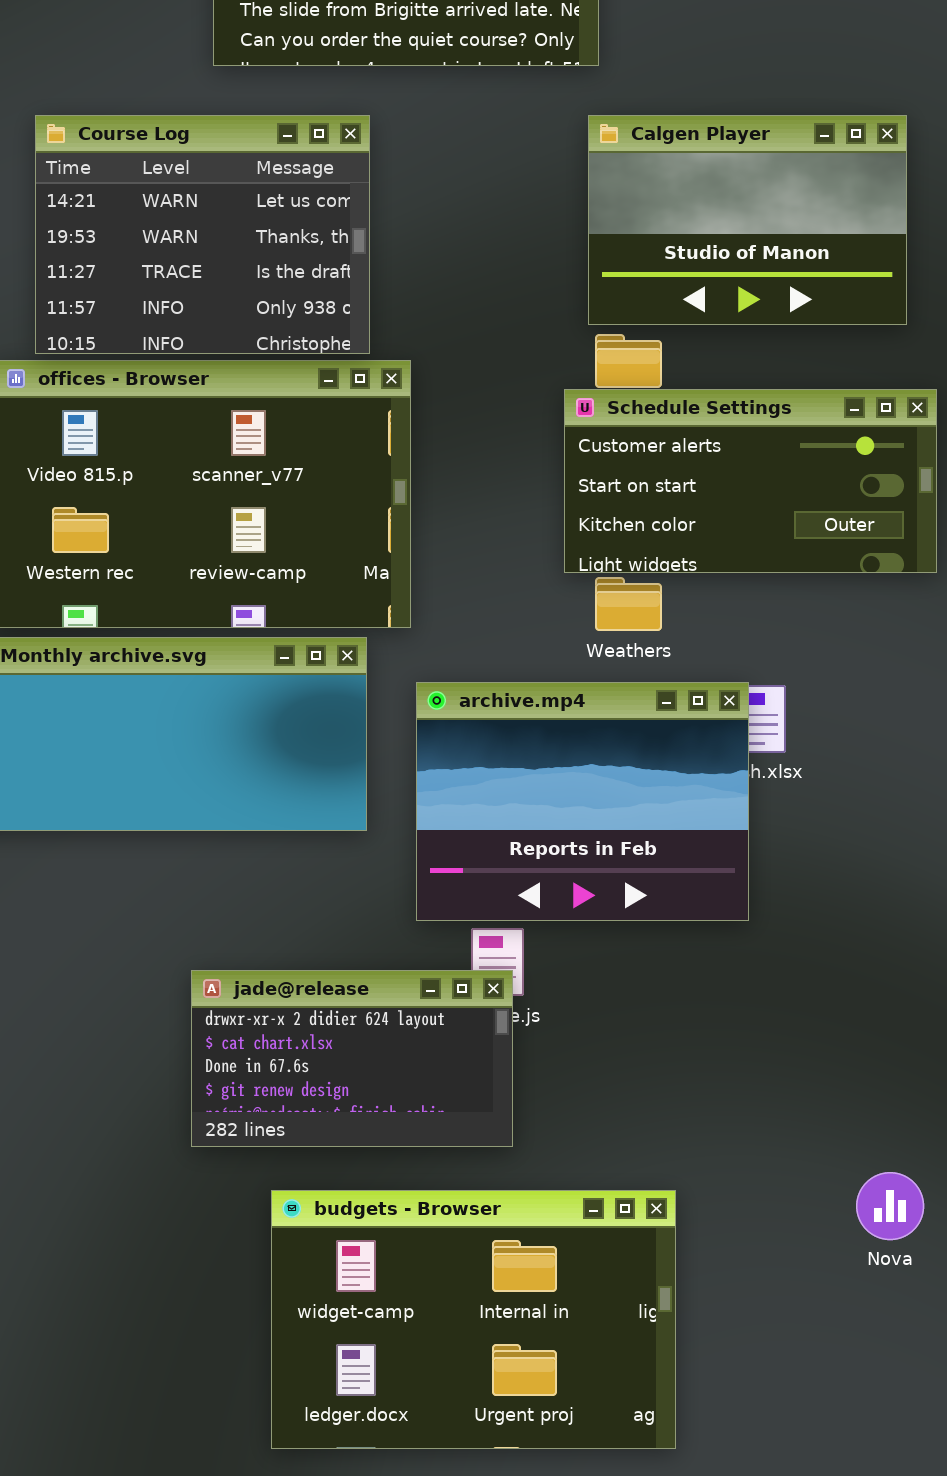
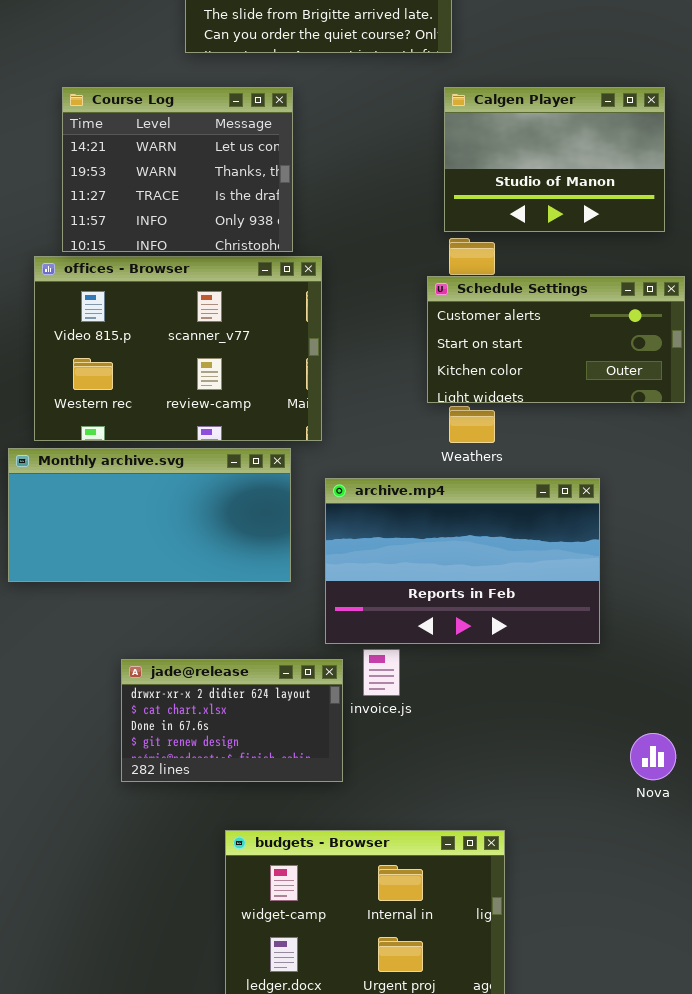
archive.mp4: [416,682,749,921] -> [325,478,600,644], resized
jade@release: [191,970,513,1147] -> [121,659,343,782], moved
Nova: [856,1172,924,1240] -> [630,733,676,780], moved

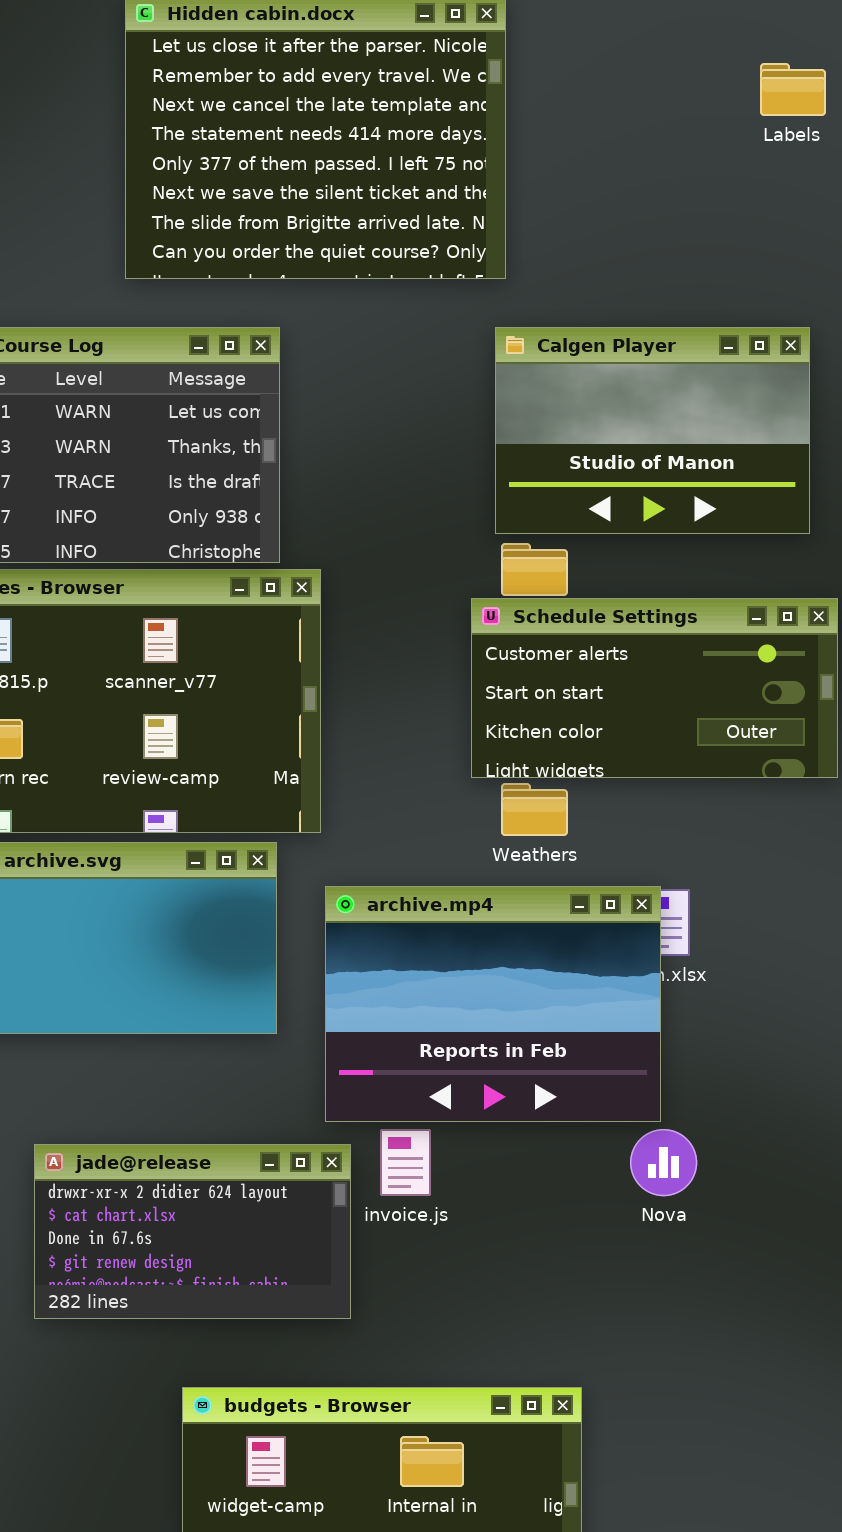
archive.mp4: [325,478,600,644] -> [325,886,661,1122], resized
Nova: [630,733,676,780] -> [630,1129,697,1196], moved

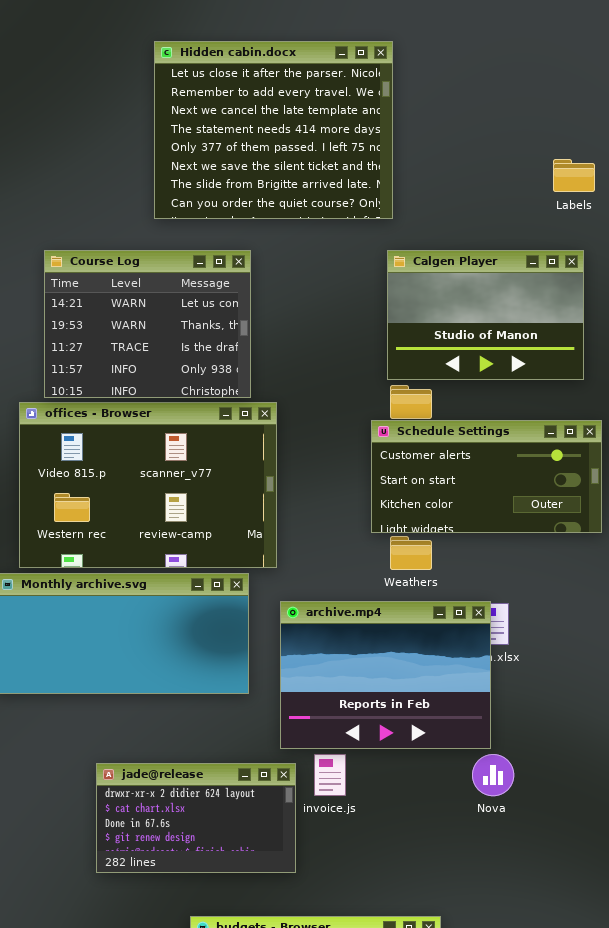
Labels: [760,63,826,116] -> [553,159,595,192], moved

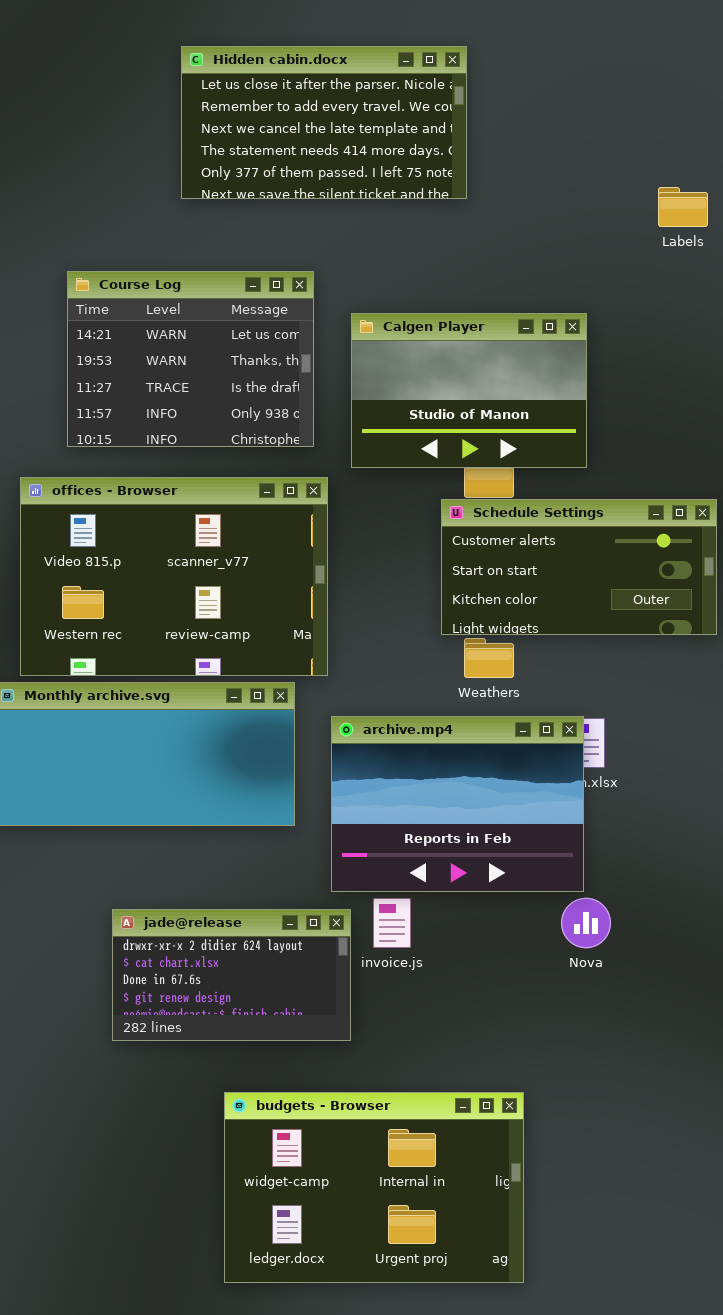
Hidden cabin.docx: [154,41,393,219] -> [181,46,467,199], resized
Course Log: [44,250,251,398] -> [67,271,314,447], moved
Calgen Player: [387,250,584,380] -> [351,313,587,468], moved

